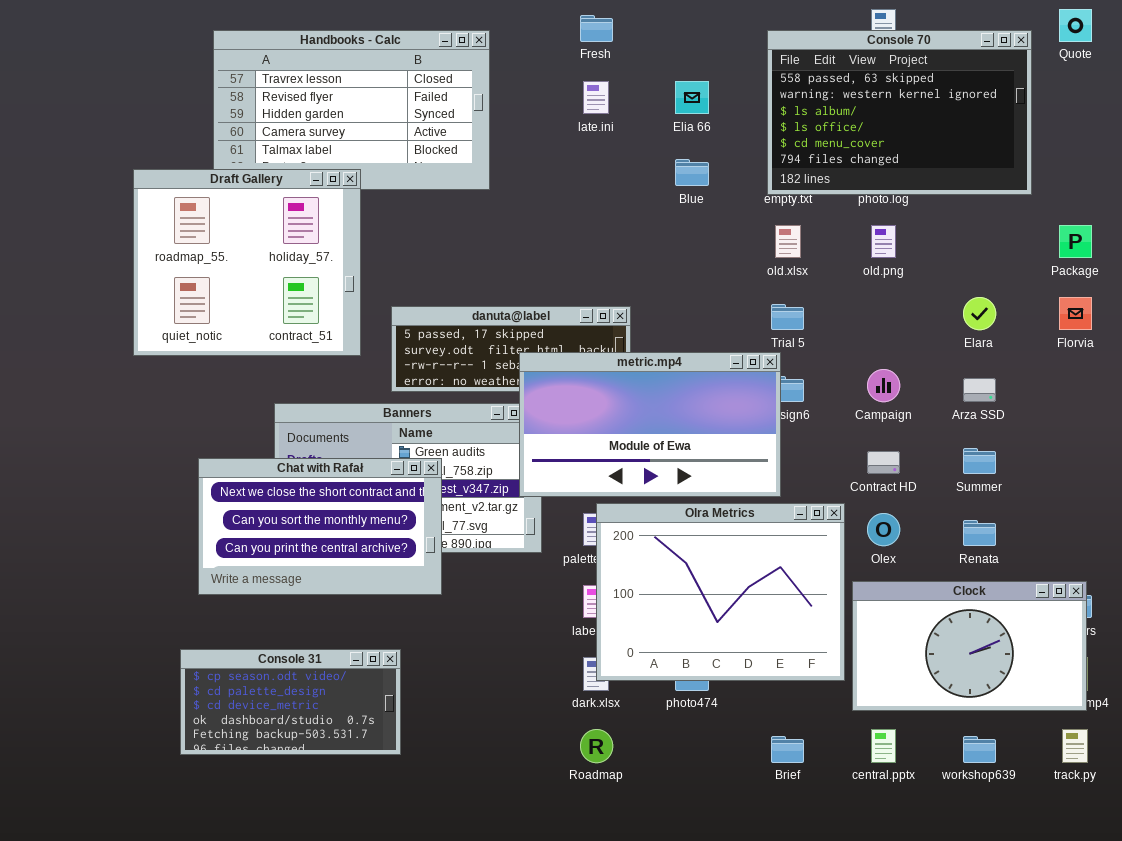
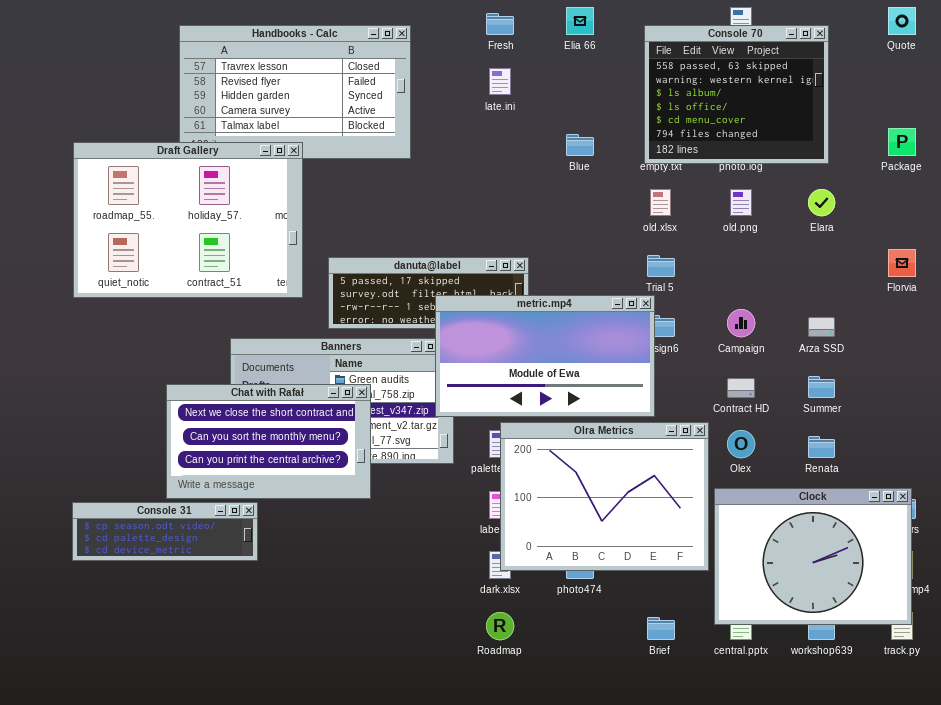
Console 70: [767,30,1032,195] -> [644,25,829,164], resized
Elia 66: [675,81,709,114] -> [566,7,594,35], moved
Draft Gallery: [133,169,361,356] -> [73,142,303,298], resized
Package: [1059,225,1092,258] -> [888,128,916,156], moved
Elara: [963,297,996,330] -> [808,189,835,216], moved
Clock: [852,581,1087,711] -> [714,488,912,625], resized
Console 31: [180,649,401,755] -> [72,502,258,561], moved, resized

